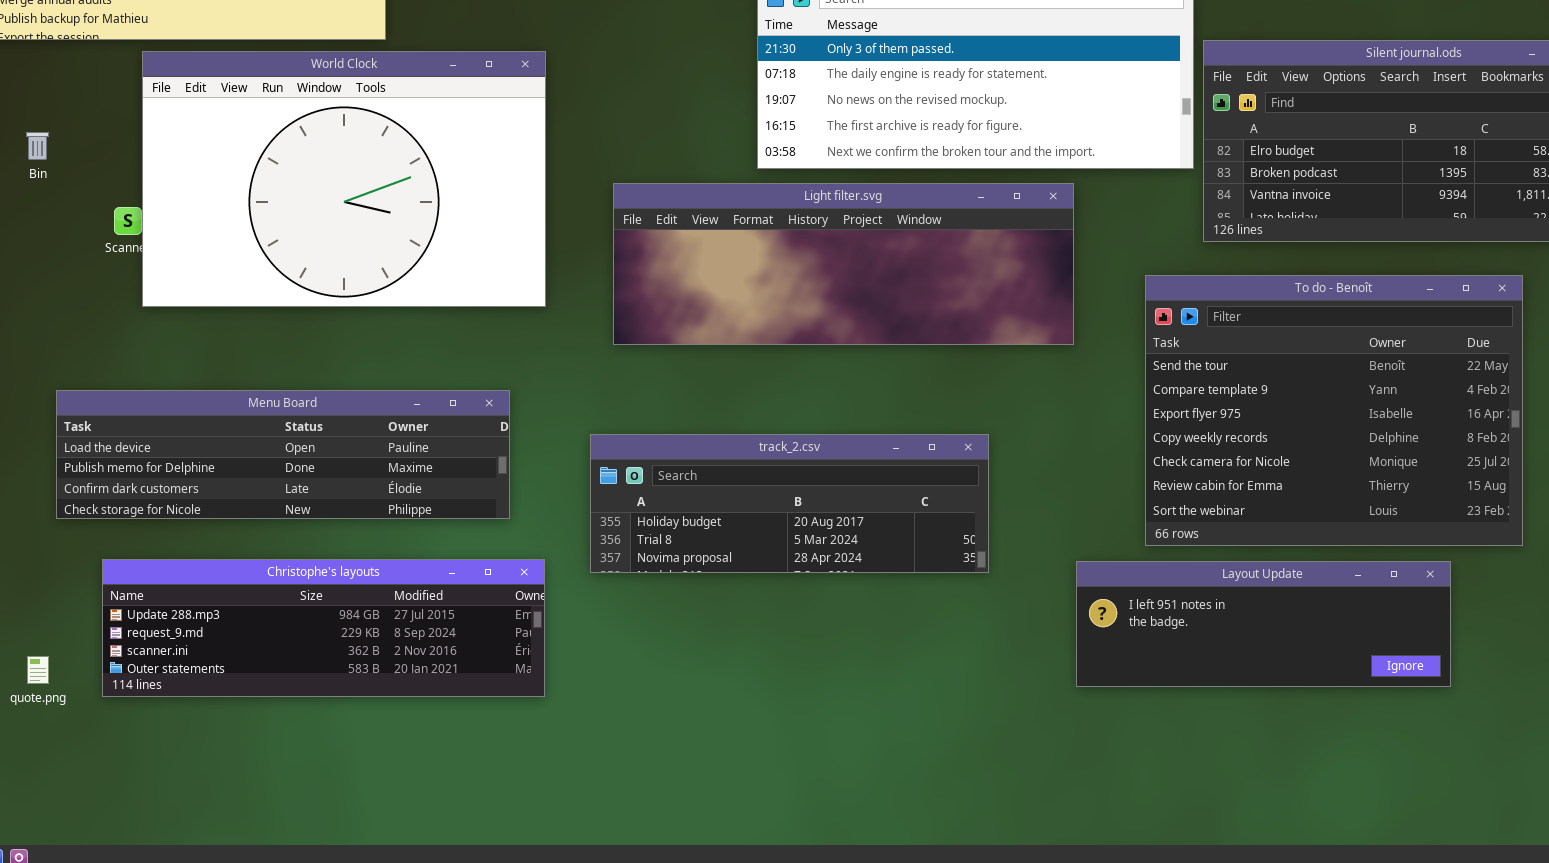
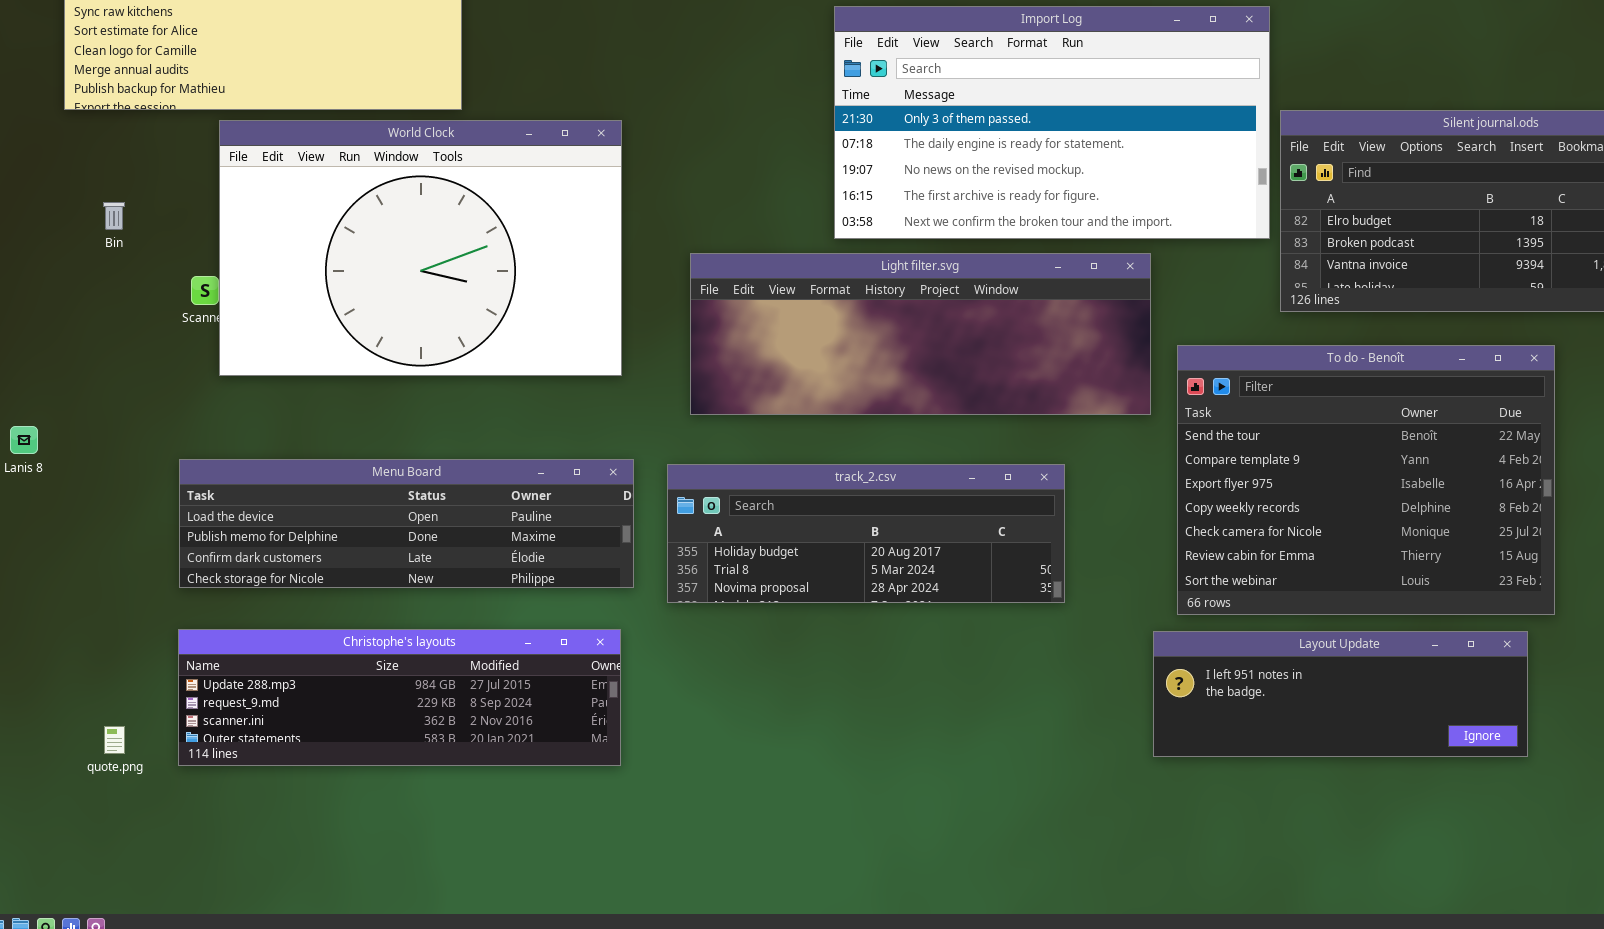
To do - Benoît: [1145,275,1523,546] -> [1177,345,1555,615], moved
Menu Board: [56,390,510,519] -> [179,459,634,588], moved
track_2.csv: [590,434,989,573] -> [667,464,1065,603], moved

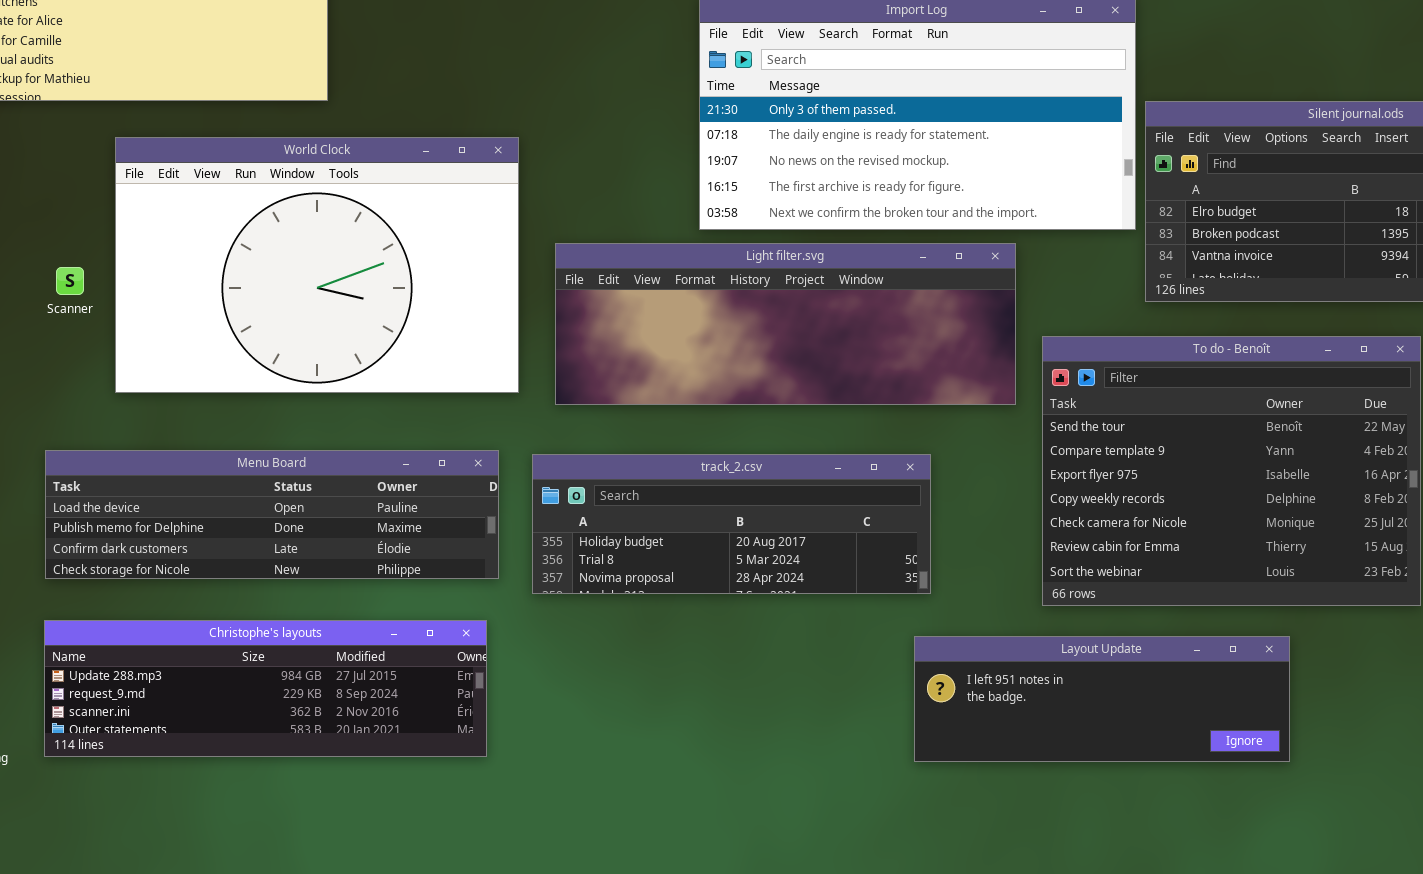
World Clock: [219,120,622,376] -> [115,137,519,393], moved
Layout Update: [1153,631,1528,757] -> [914,636,1290,762], moved

